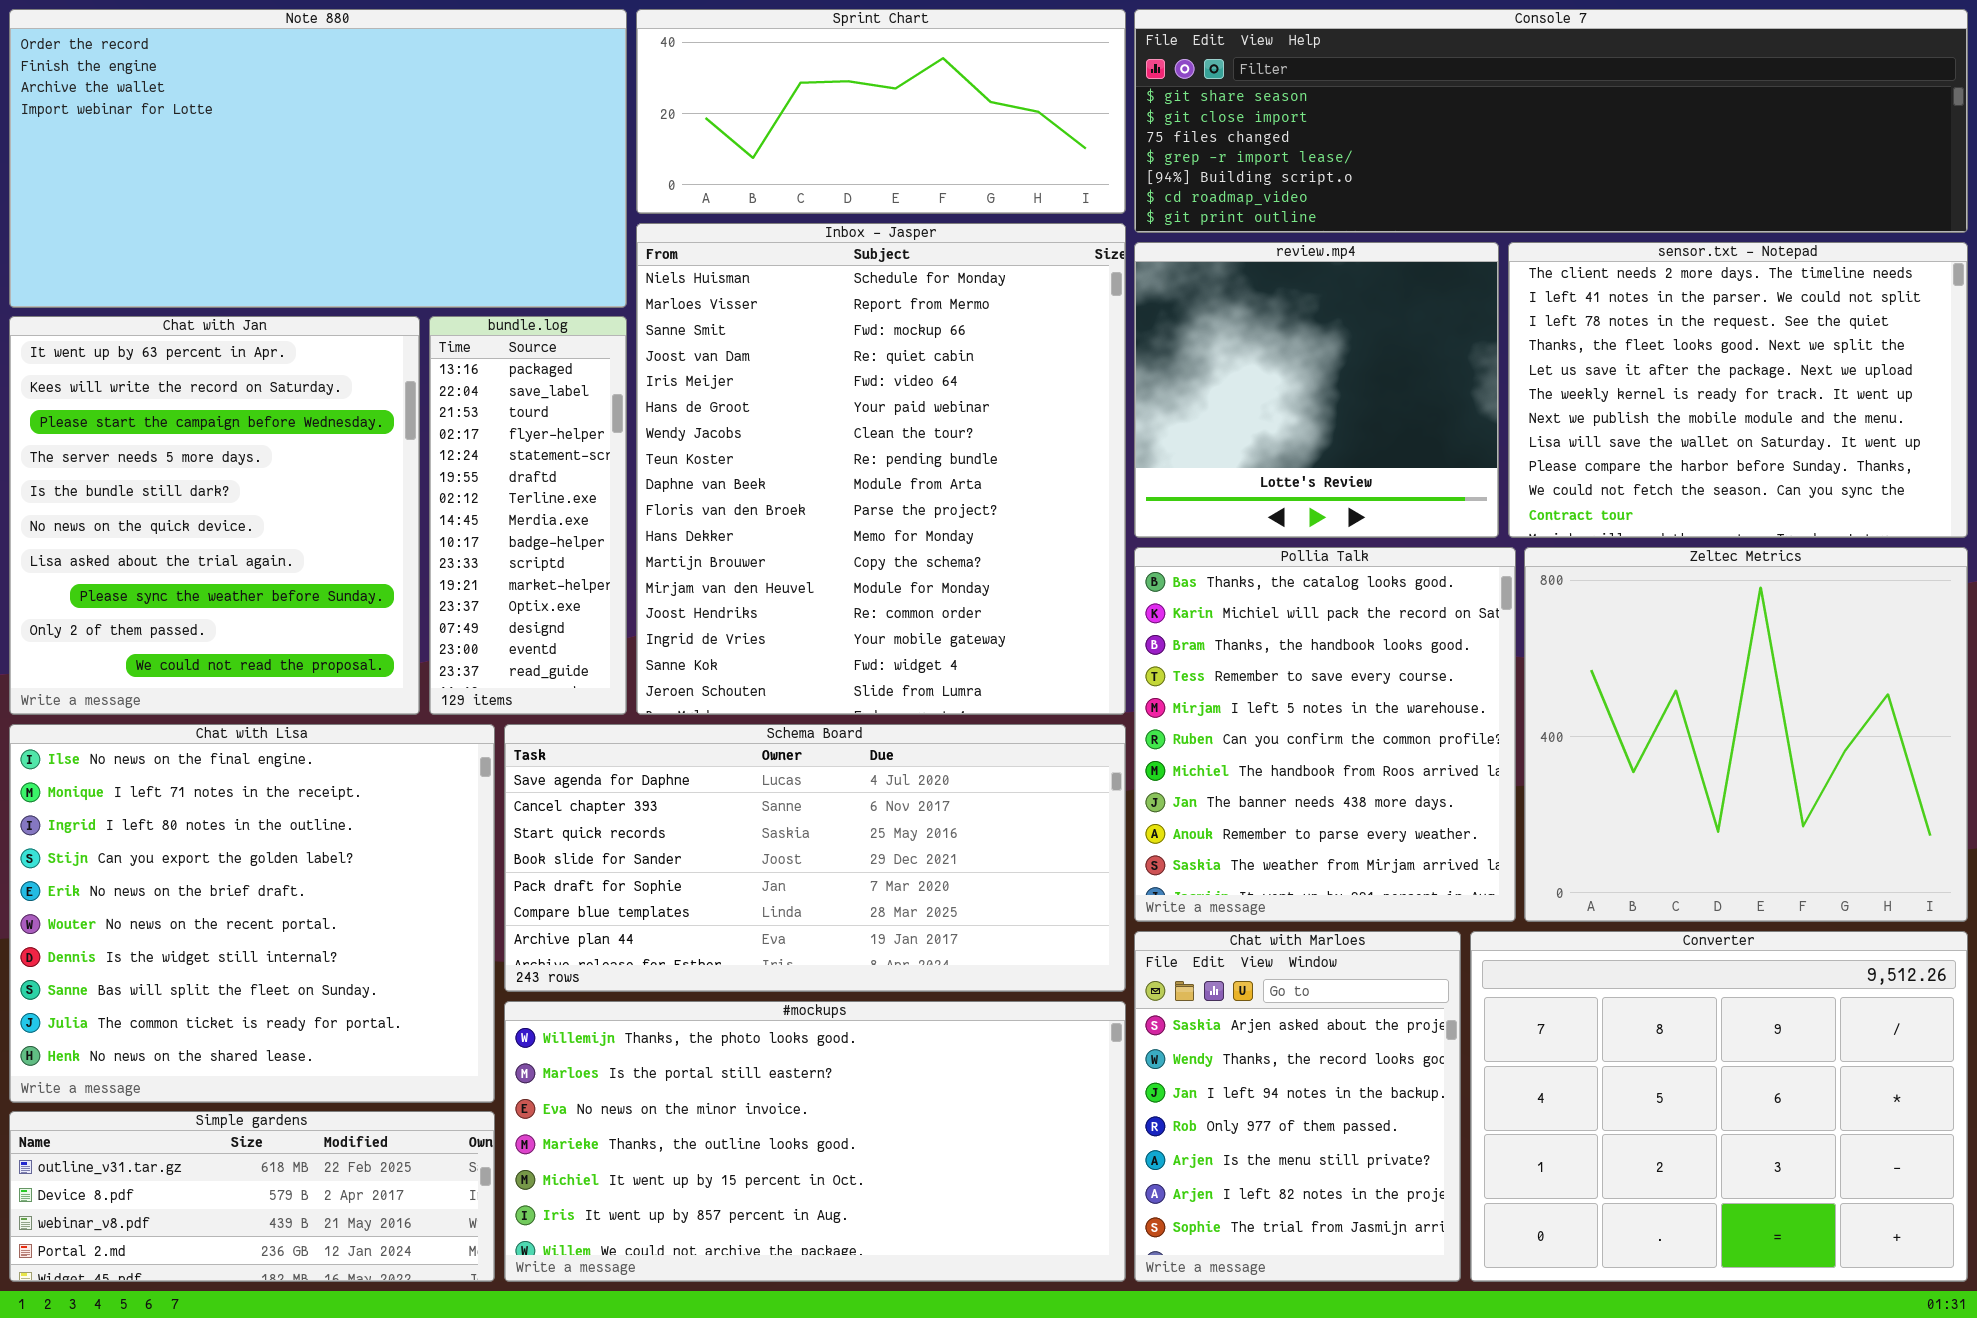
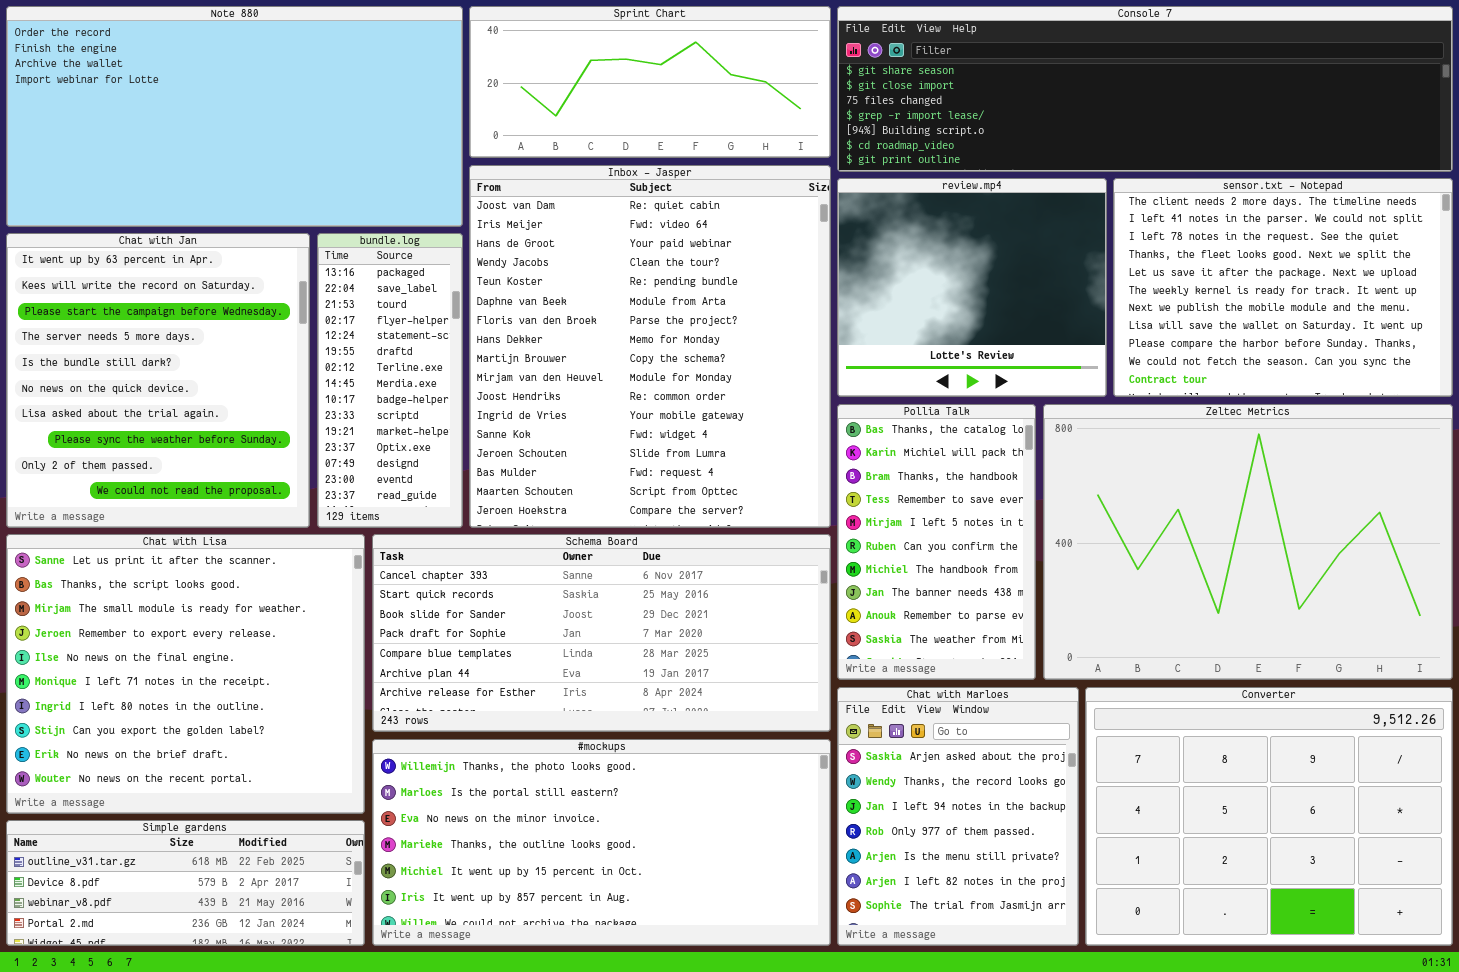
Inbox - Jasper: [636,223,1126,715] -> [469,165,831,528], scrolled down 3 rows
Pollia Talk: [1134,547,1516,922] -> [837,404,1036,680], resized
Zeltec Metrics: [1524,547,1968,922] -> [1043,404,1453,680], resized
Chat with Lisa: [9,724,495,1103] -> [6,534,365,814], scrolled up 4 rows
Schema Board: [504,724,1126,992] -> [372,534,831,732], scrolled down 1 row

